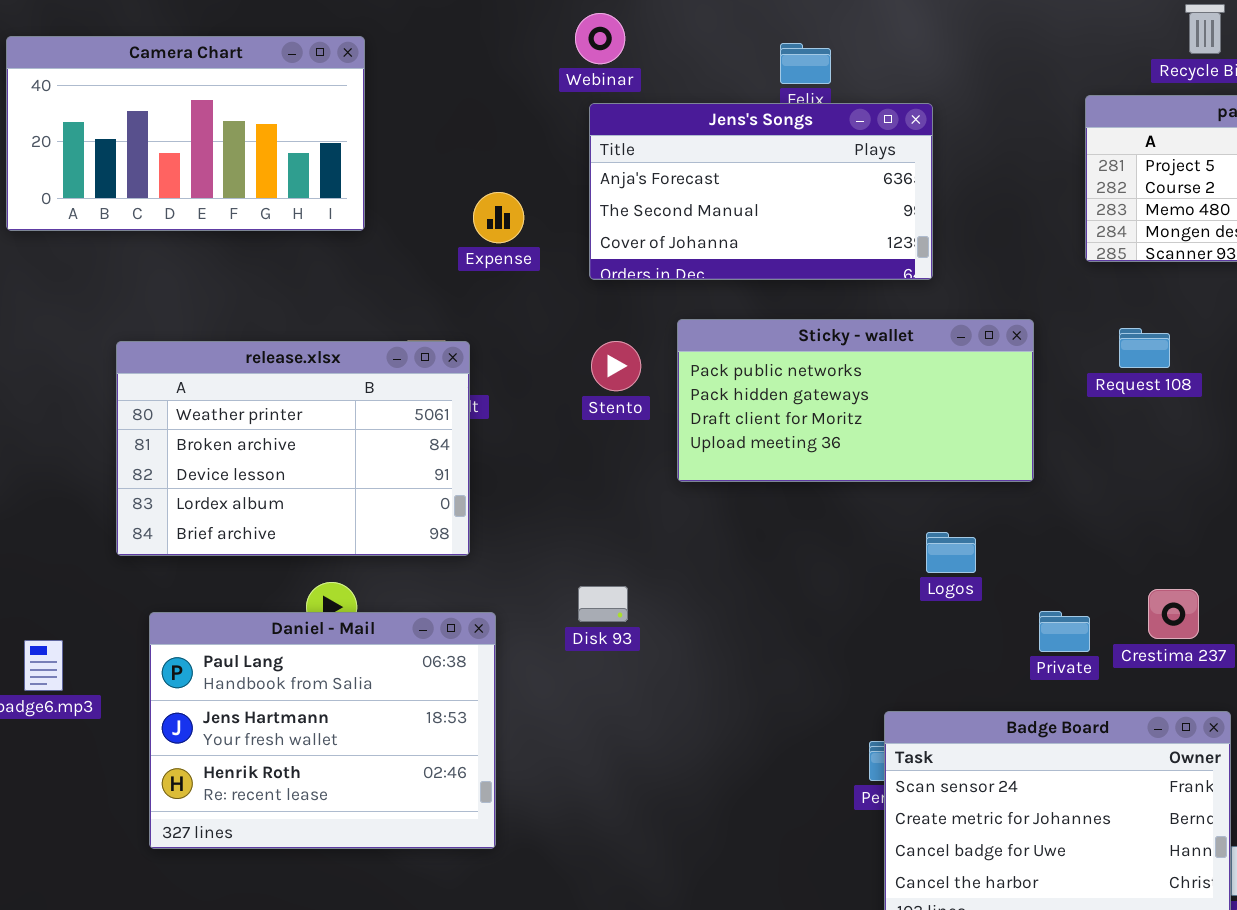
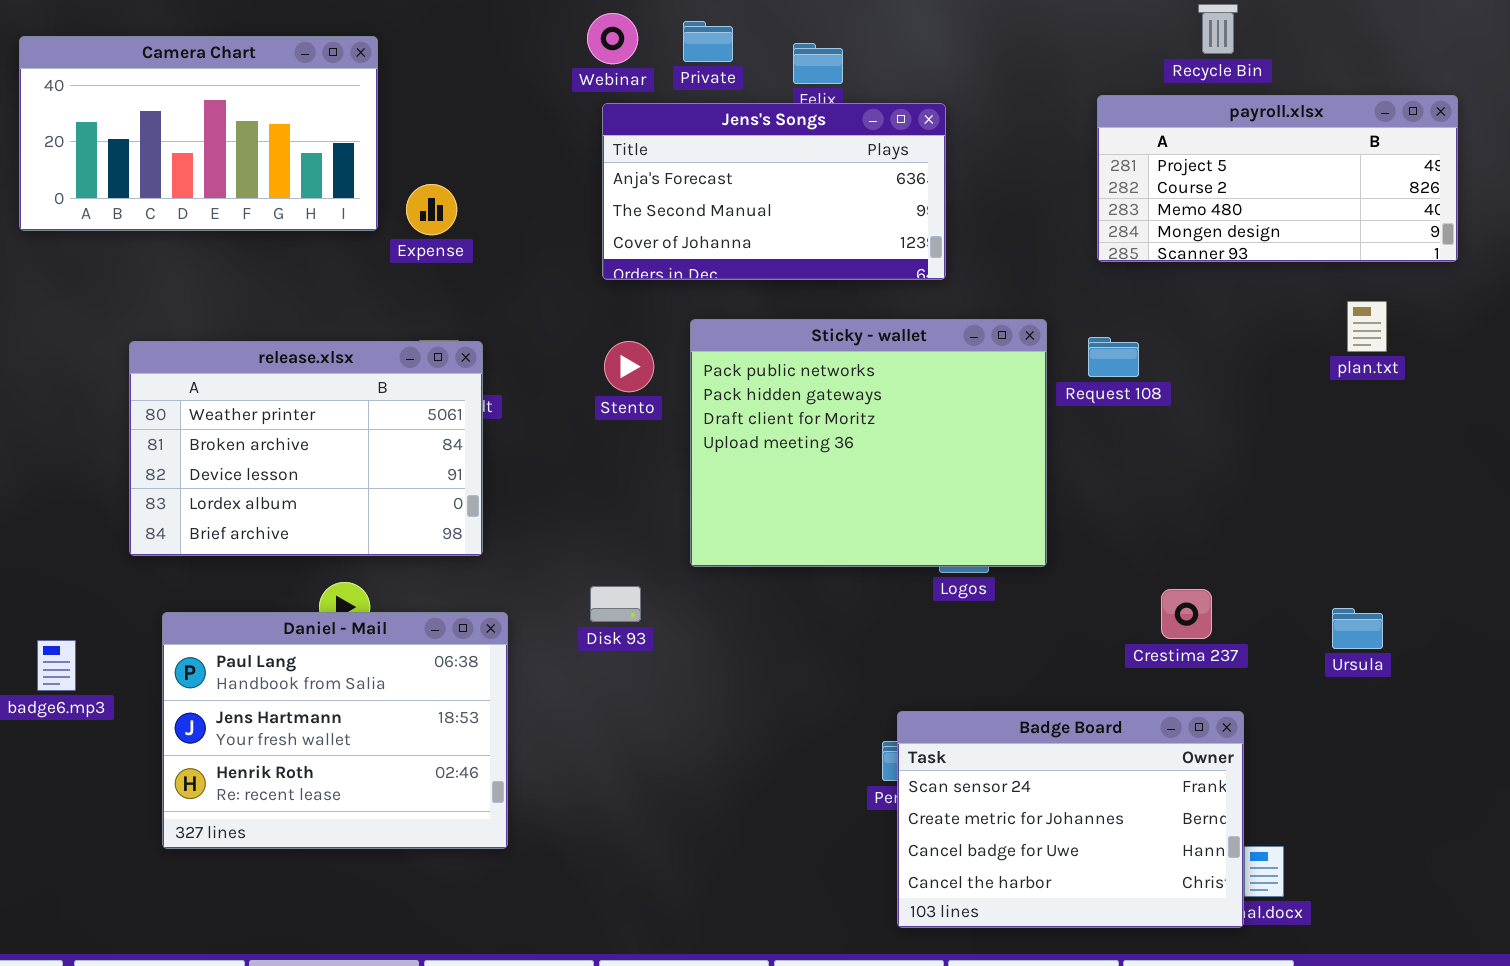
Expense: [473,192,524,243] -> [406,184,457,235], moved
Sticky - wallet: [677,319,1034,482] -> [690,319,1047,567], resized
Request 108: [1119,328,1170,368] -> [1088,337,1139,377], moved
Private: [1039,611,1090,652] -> [683,21,733,62], moved

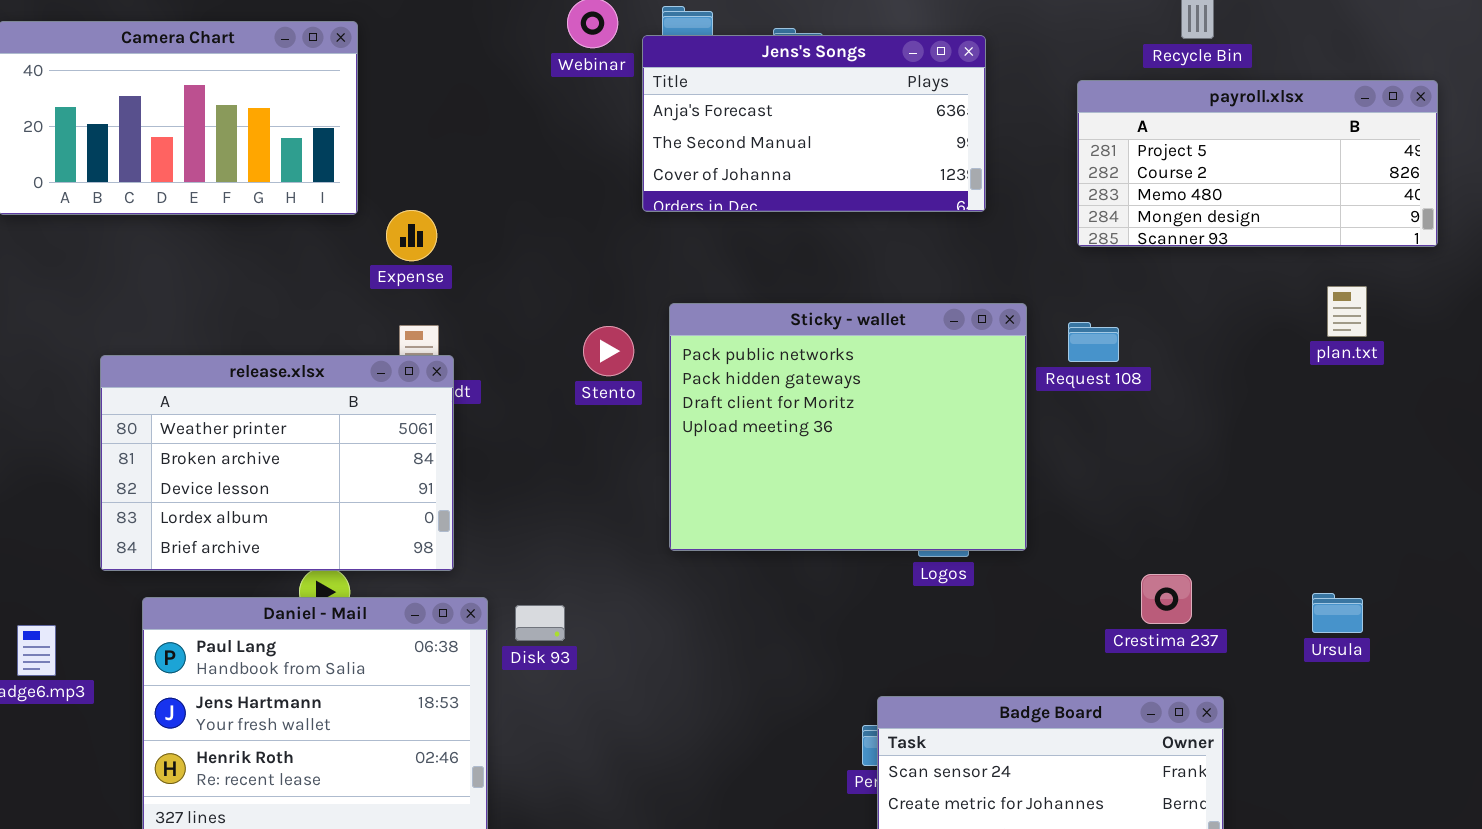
Jens's Songs: [602,103,946,280] -> [642,35,986,212], moved
Expense: [406,184,457,235] -> [386,210,437,261], moved
release.xlsx: [129,341,483,556] -> [100,355,454,571], moved
Disk 93: [590,586,641,622] -> [515,605,565,641], moved

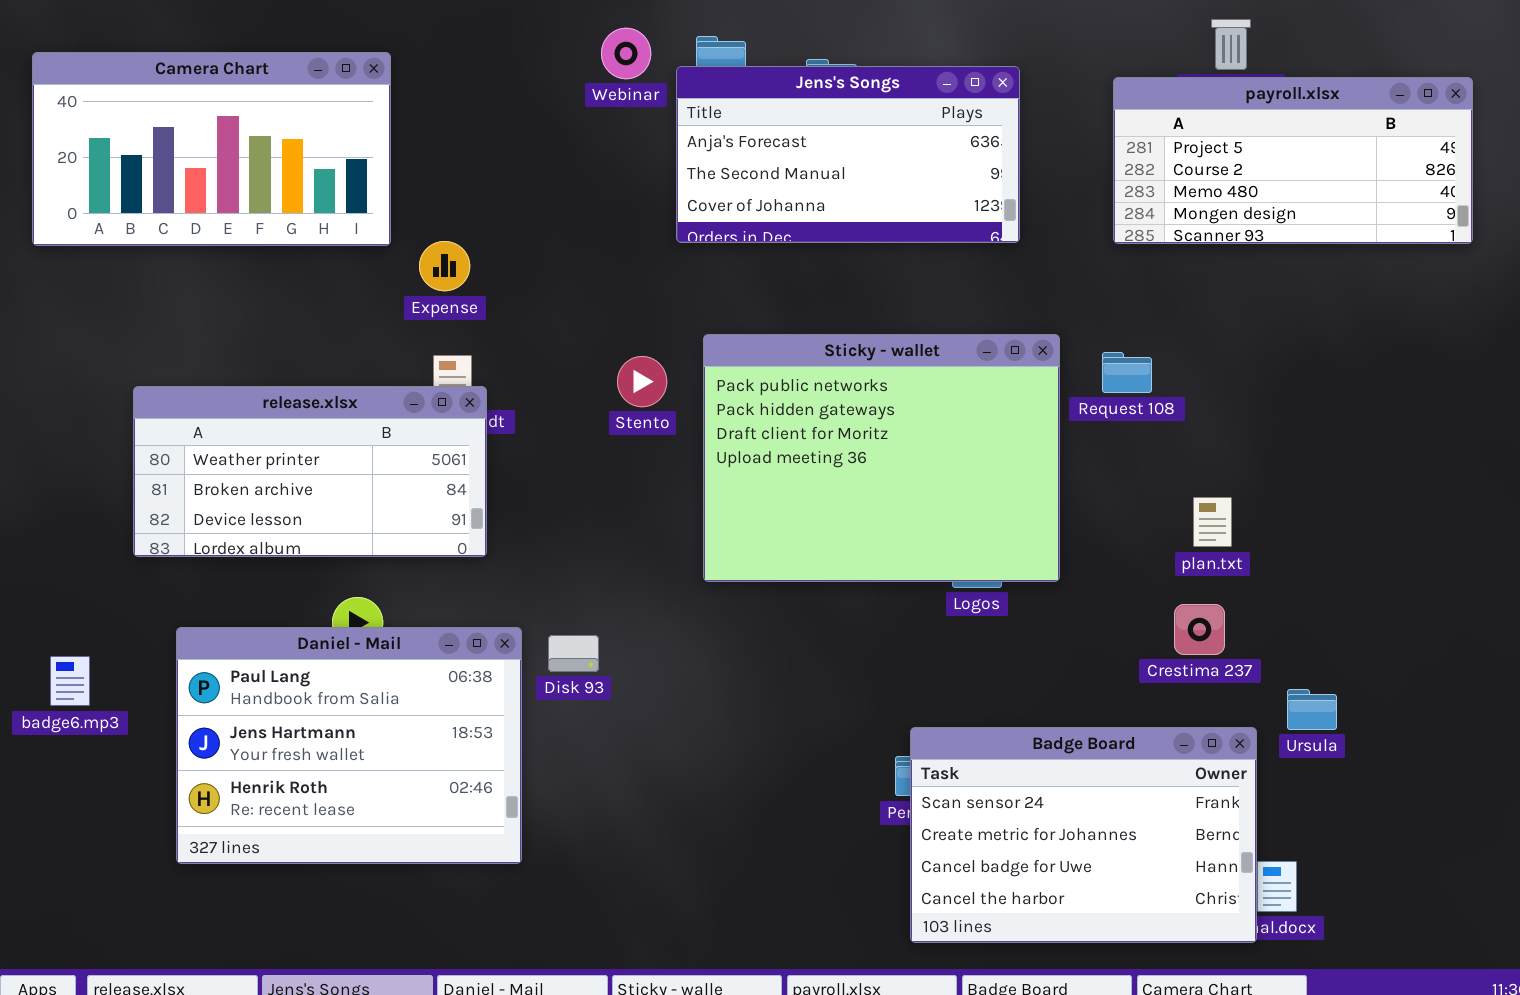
payroll.xlsx: [1077,80,1438,247] -> [1113,77,1473,244], moved
plan.txt: [1327,286,1367,337] -> [1193,497,1232,547], moved
release.xlsx: [100,355,454,571] -> [133,386,487,557], resized
Ursula: [1312,593,1363,633] -> [1287,689,1337,730], moved

